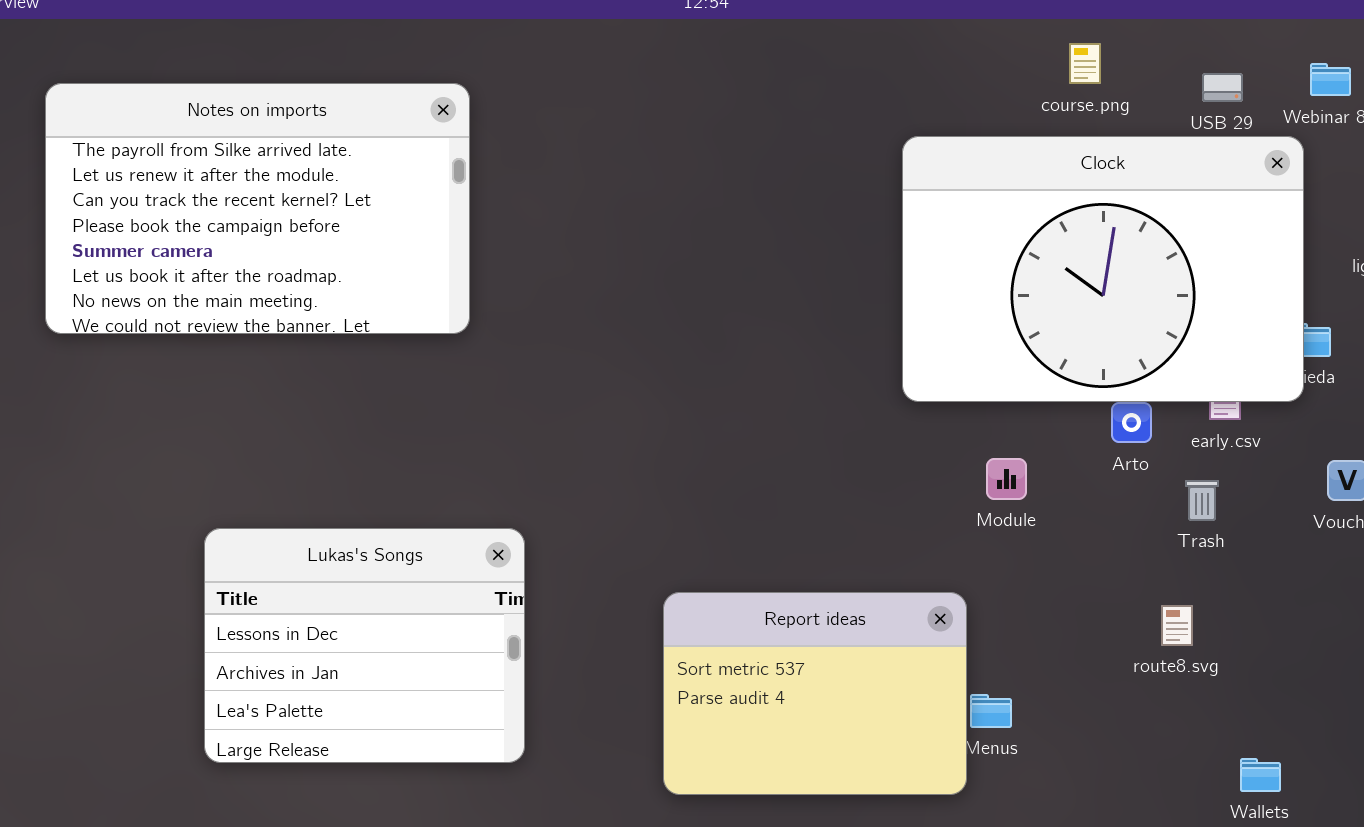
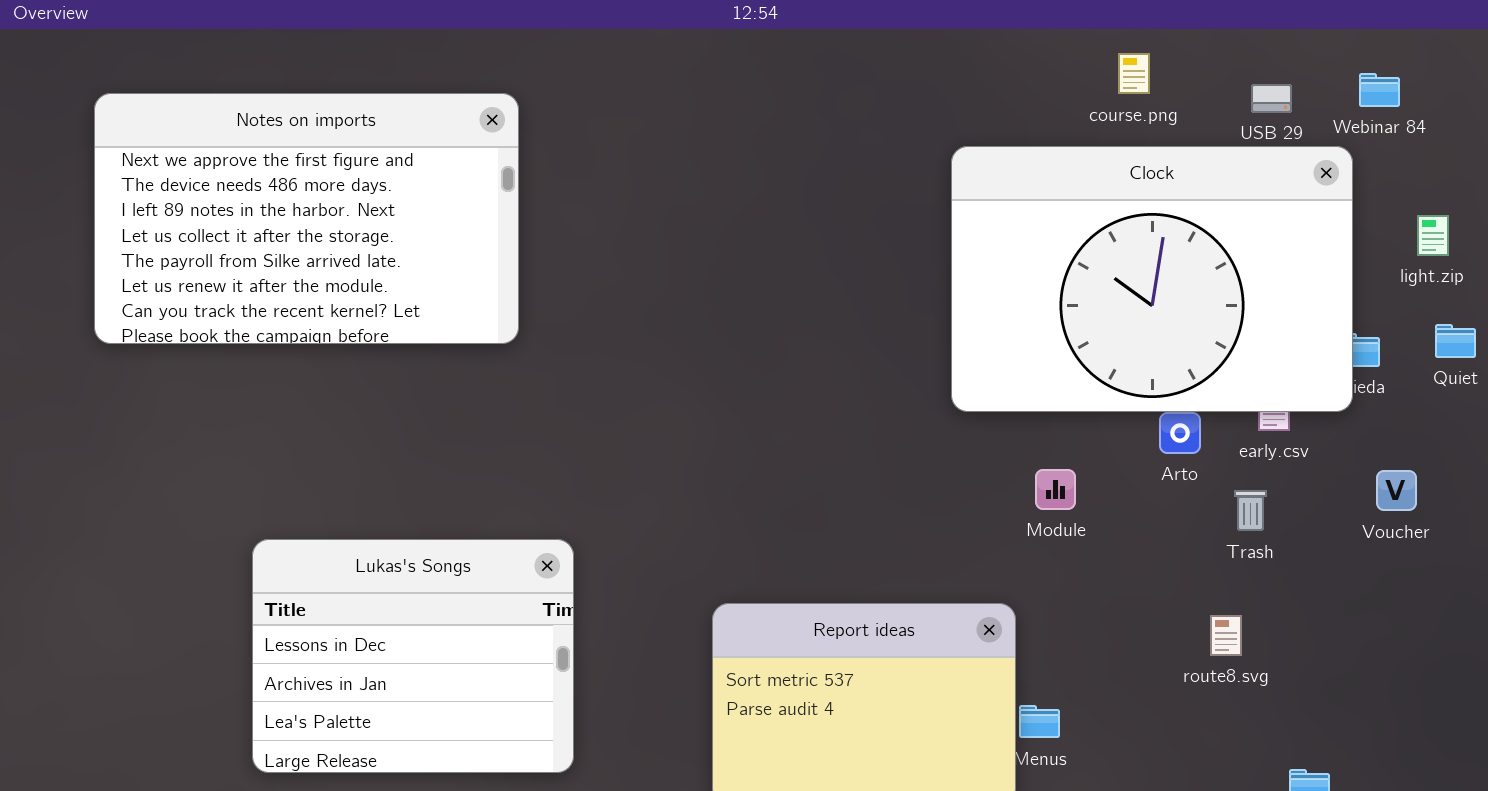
Notes on imports: [45,83,470,334] -> [94,93,519,344], scrolled up 4 rows

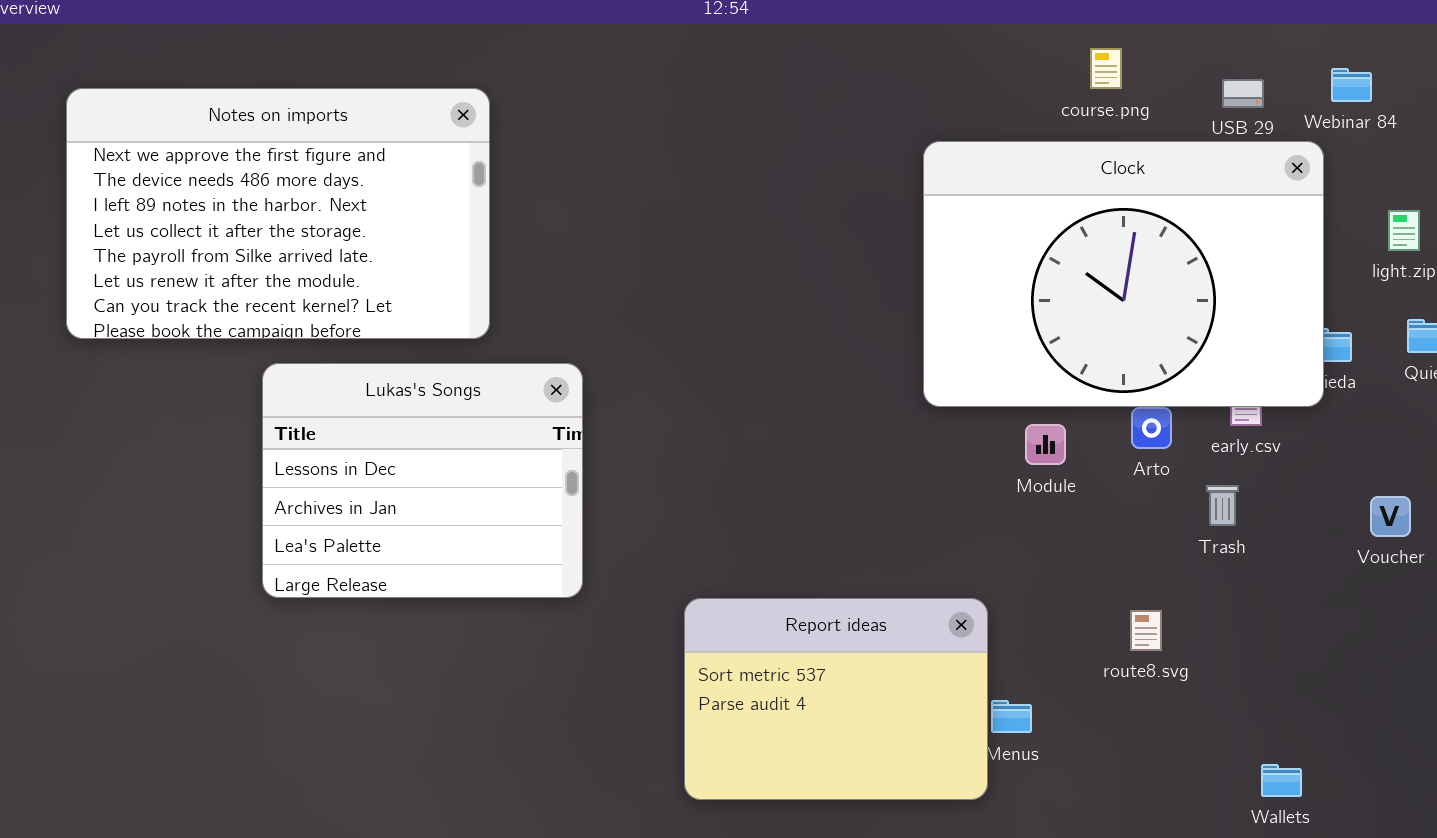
Module: [1035,469,1076,510] -> [1025,424,1066,465], moved
Voucher: [1376,470,1417,511] -> [1370,496,1411,537], moved
Lukas's Songs: [252,539,574,773] -> [262,363,583,598], moved
route8.svg: [1210,615,1242,656] -> [1130,610,1162,651], moved

